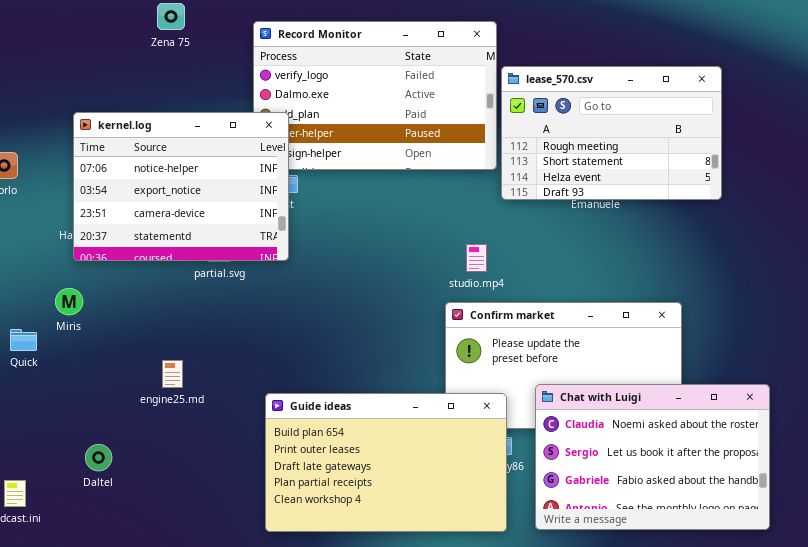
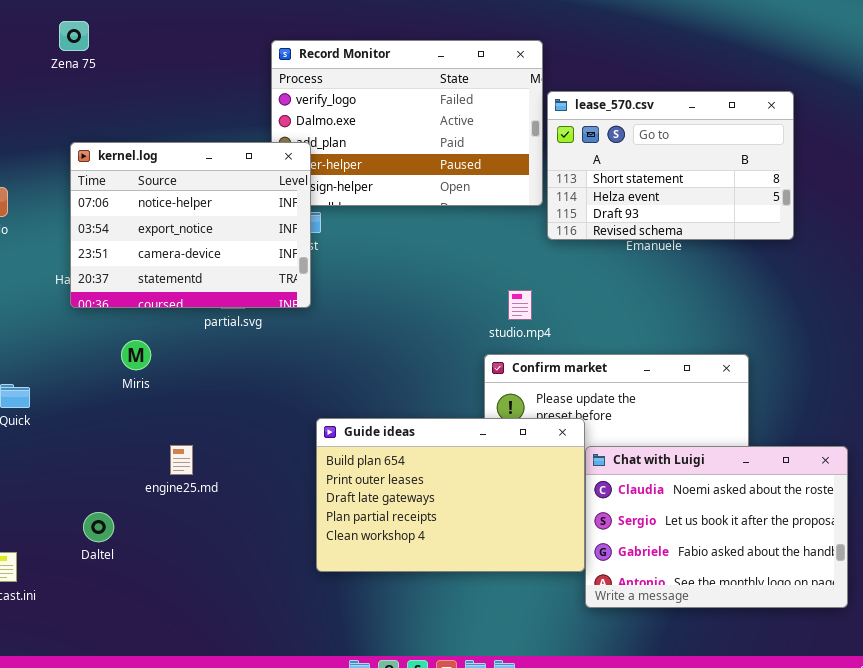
Zena 75: [157,3,185,30] -> [59,21,89,51], moved
lease_570.csv: [501,66,722,200] -> [547,91,794,240], scrolled down 1 row
Miris: [55,288,83,315] -> [121,340,151,370], moved
engine25.md: [162,360,183,388] -> [170,445,193,475], moved
Guide ideas: [265,393,507,532] -> [316,418,585,572], moved

